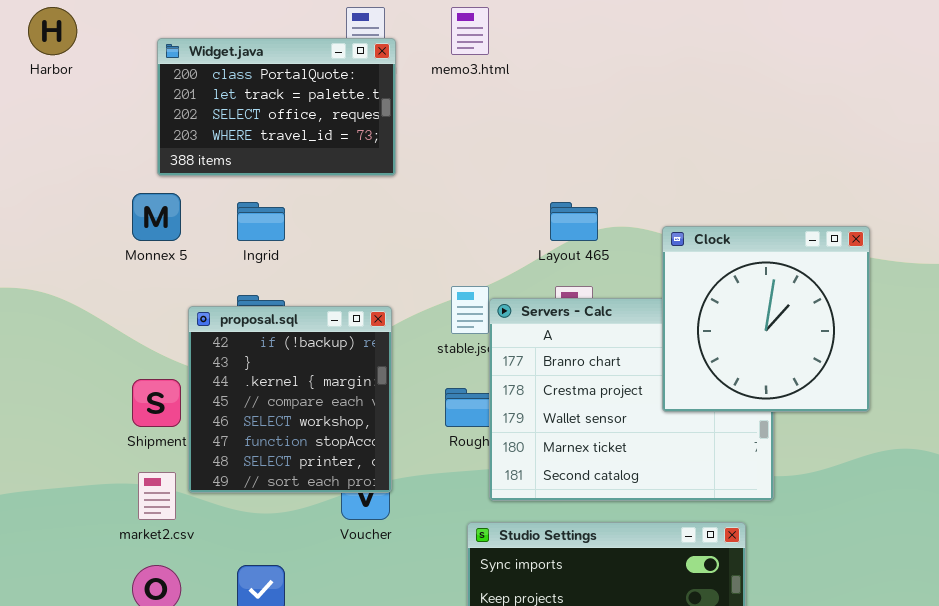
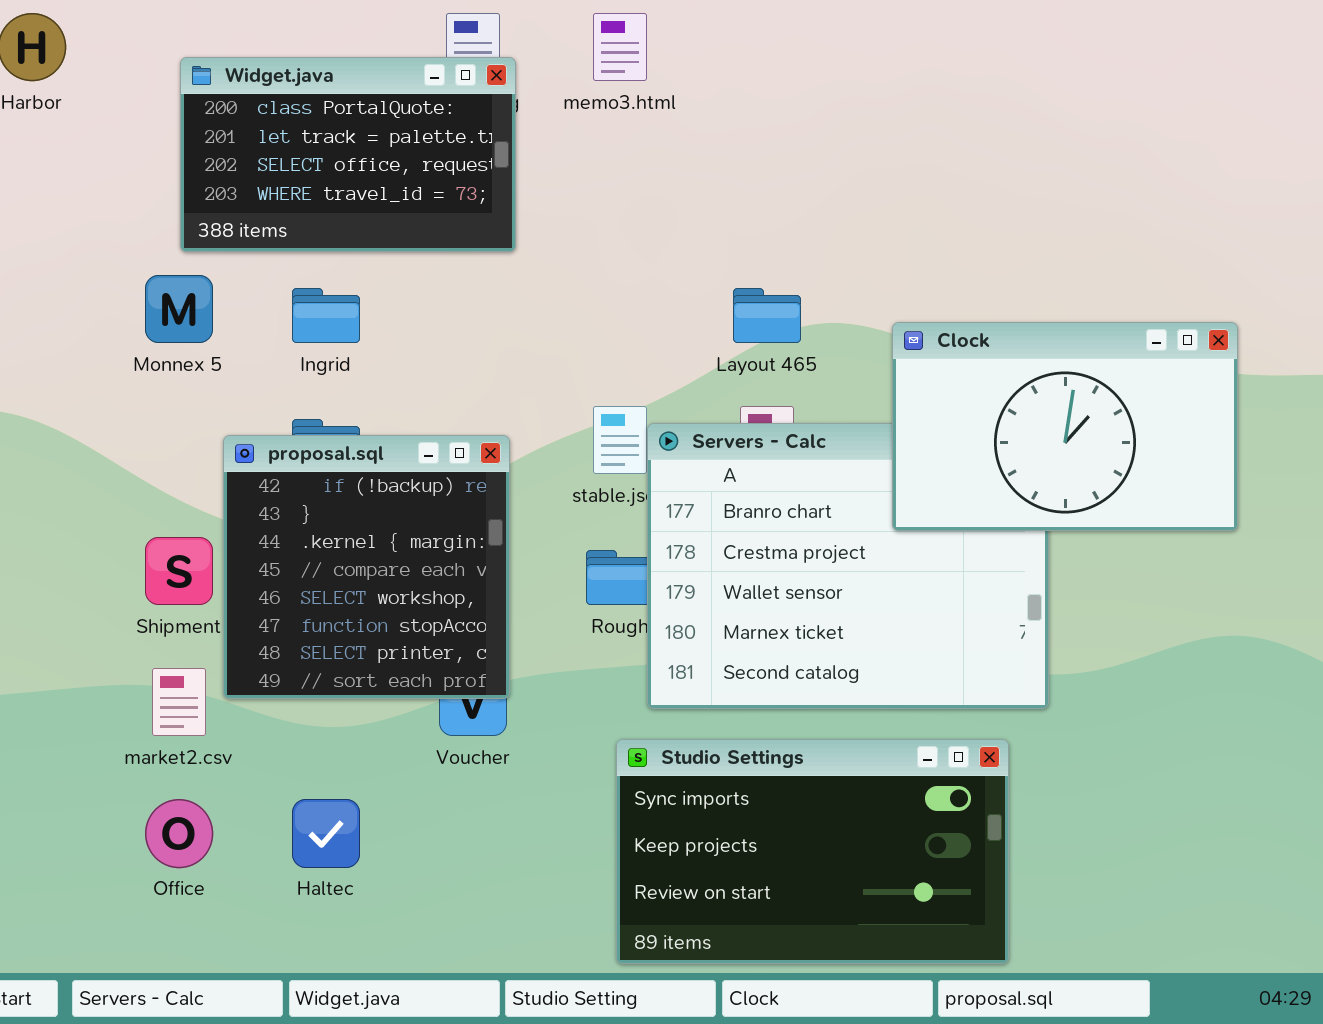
Clock: [662,226,870,412] -> [892,322,1238,531], resized

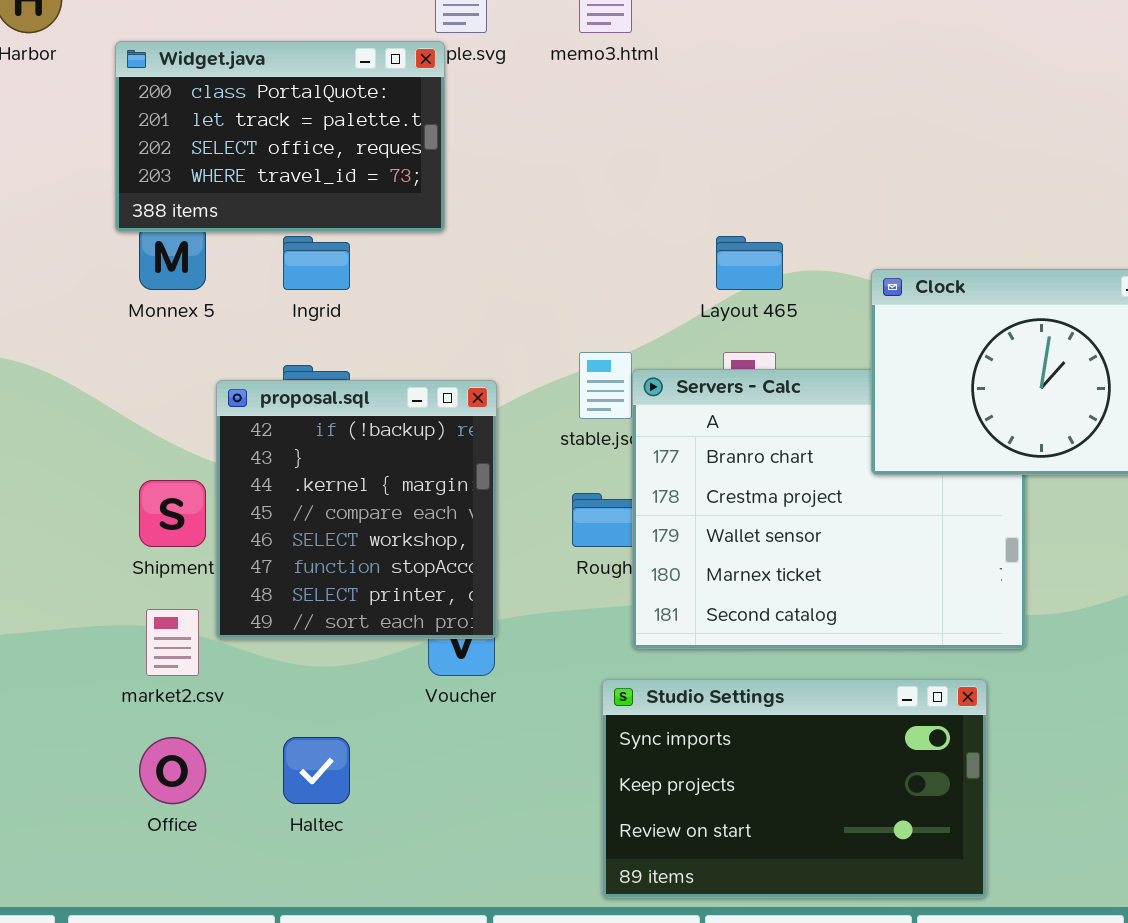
Widget.java: [180,57,516,252] -> [115,41,445,232], moved

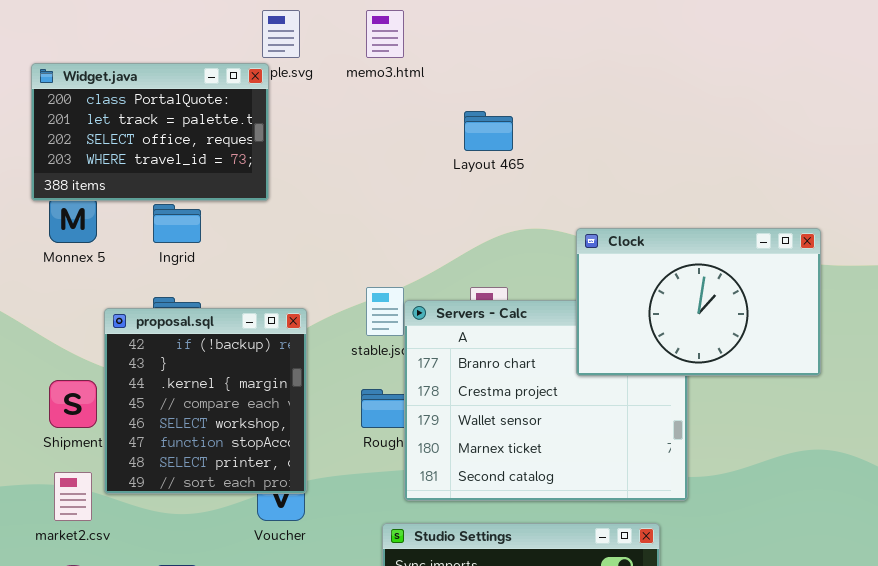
Layout 465: [716,236,783,290] -> [464,111,513,151], moved

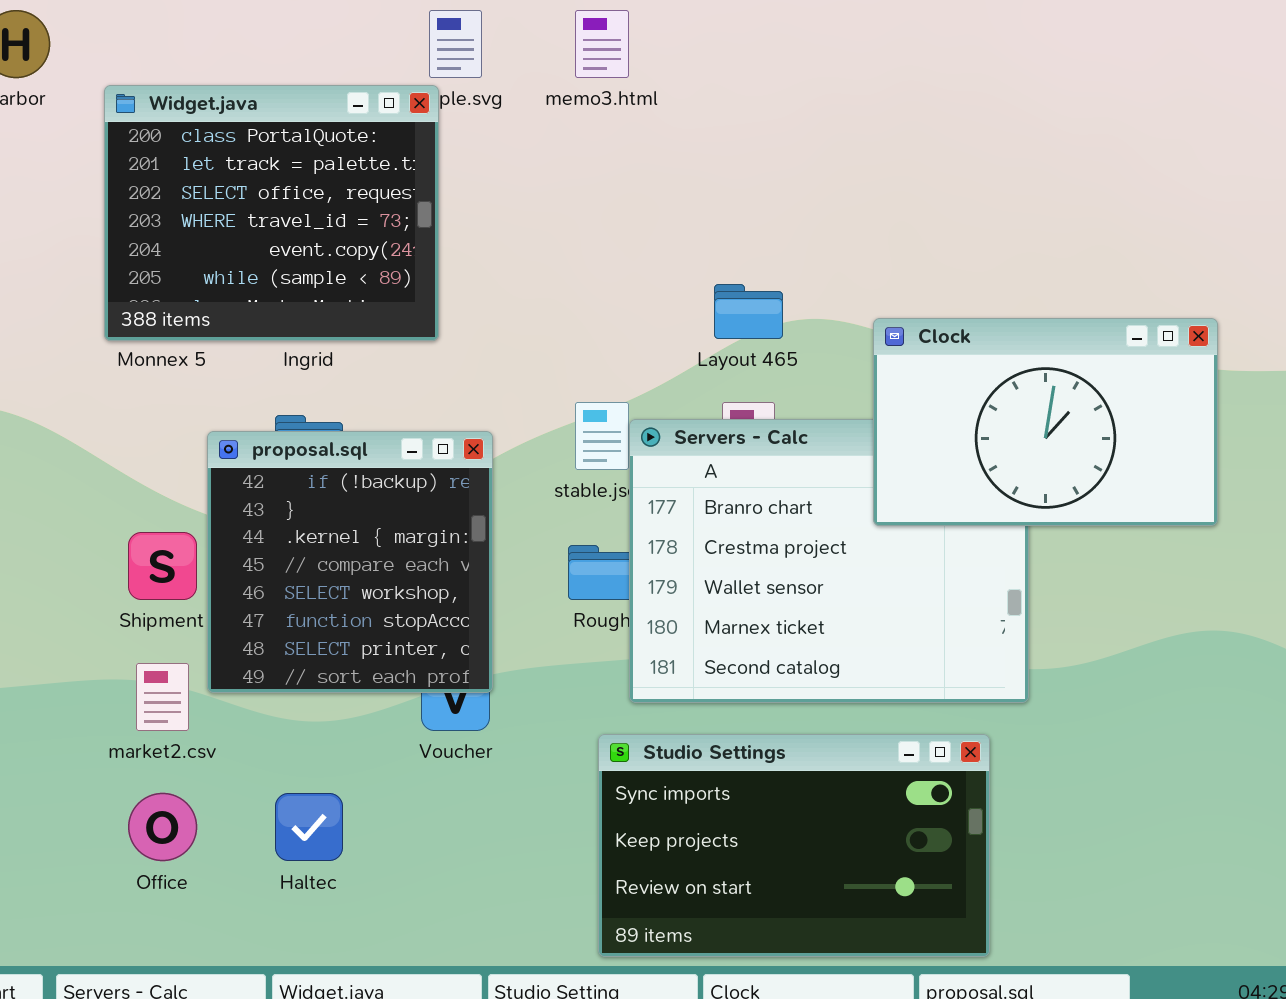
Widget.java: [31,63,269,201] -> [104,85,439,341], resized
Layout 465: [464,111,513,151] -> [714,284,783,339], moved

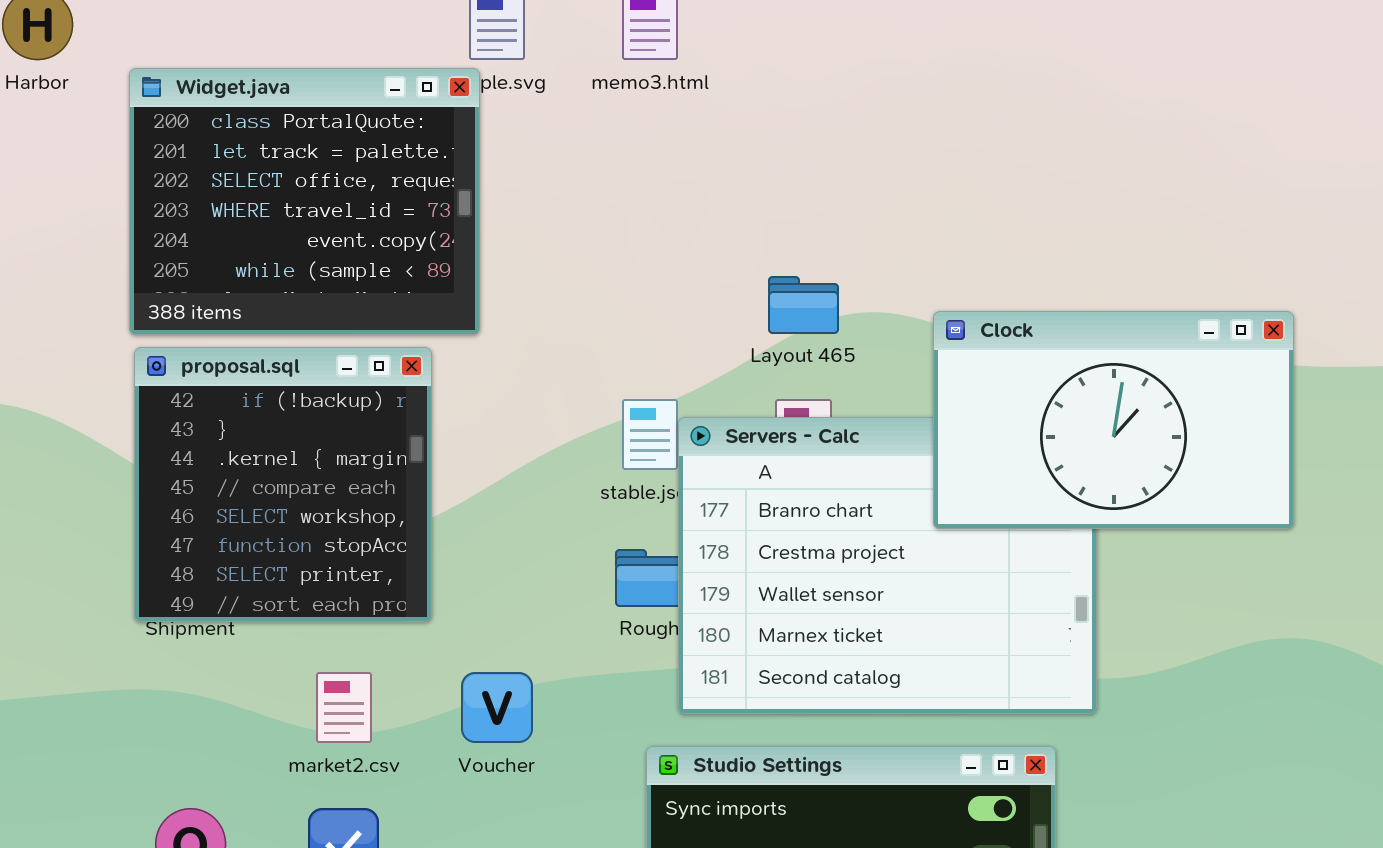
proposal.sql: [207,431,493,693] -> [134,347,432,622], moved
market2.csv: [136,663,189,731] -> [316,672,372,743], moved

